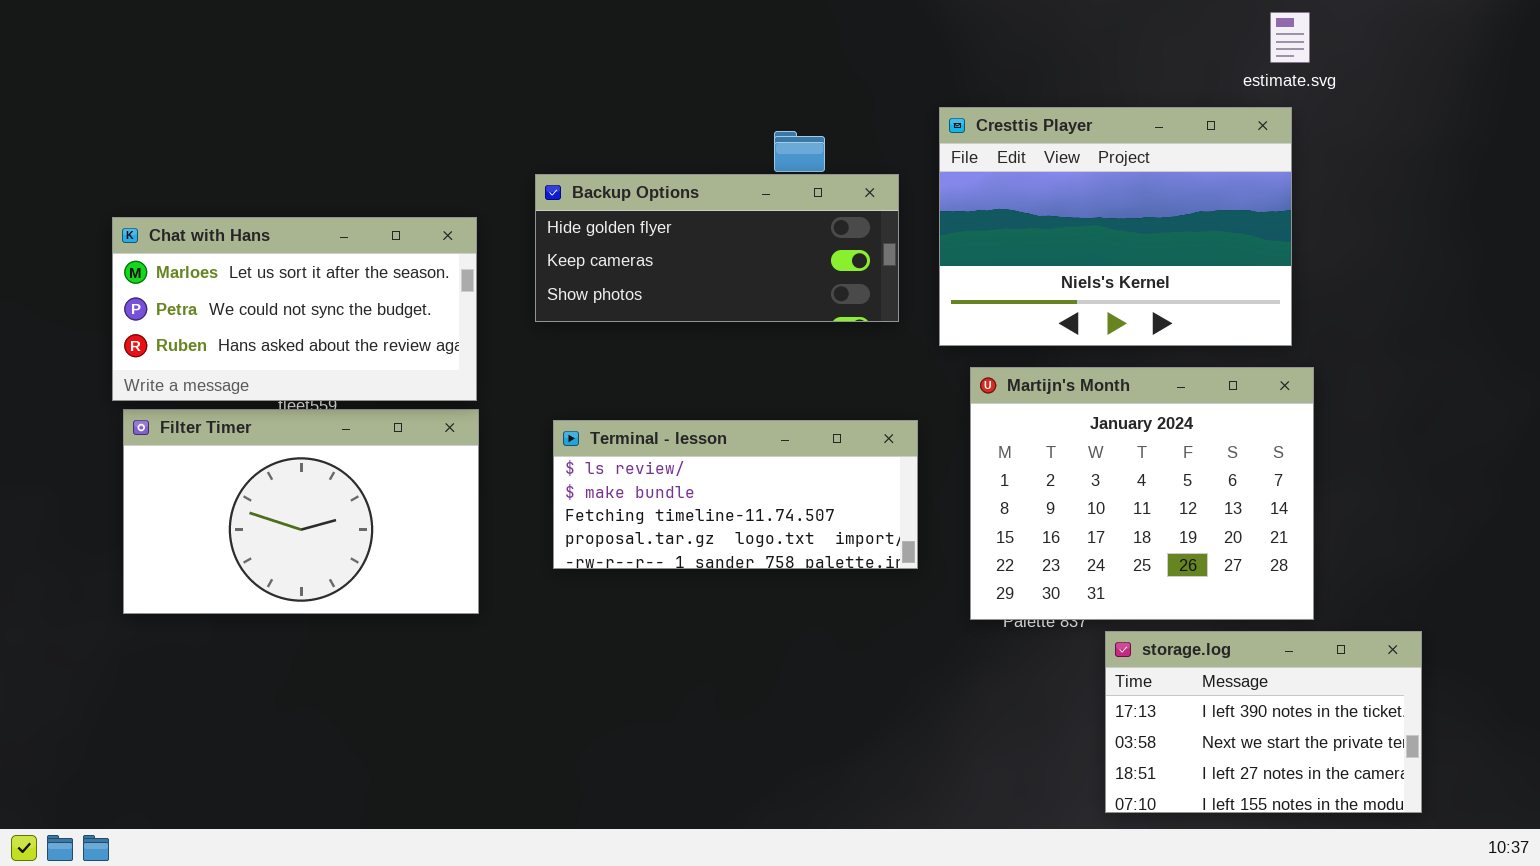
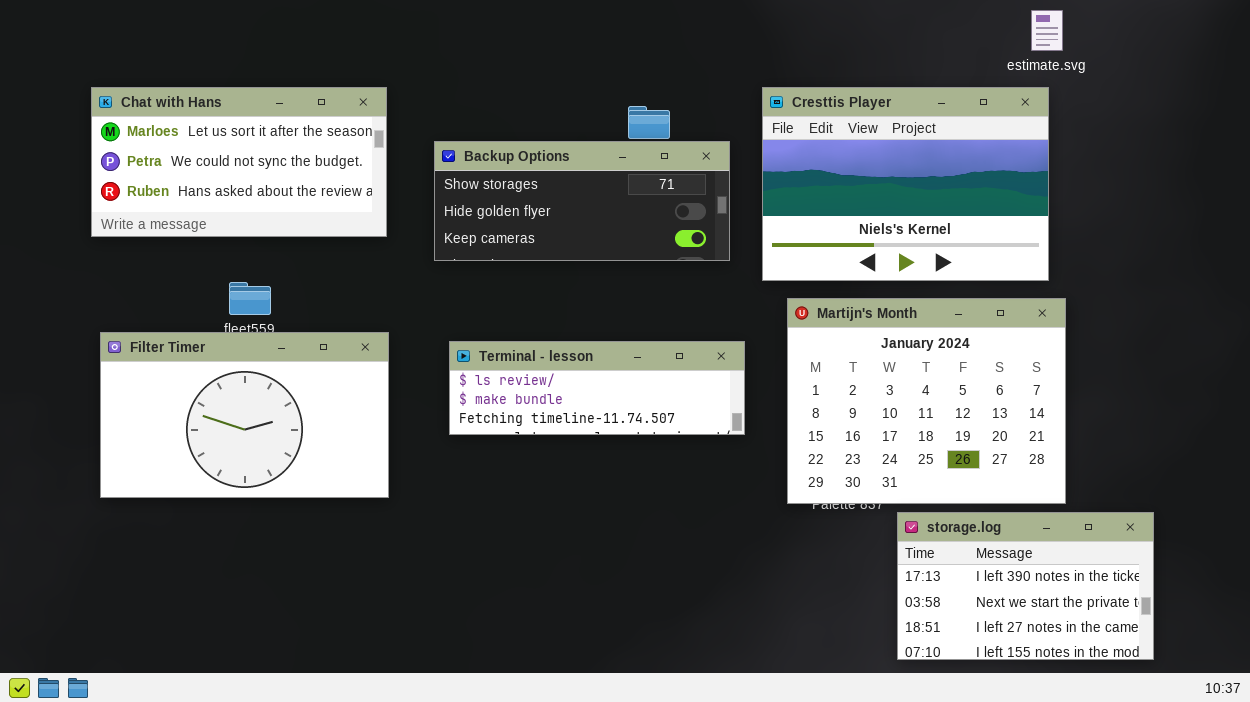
Backup Options: [535,174,899,322] -> [434,141,730,261], scrolled up 1 row
Chat with Hans: [112,217,477,401] -> [91,87,387,237], moved
Terminal - lesson: [553,420,918,569] -> [449,341,745,435], resized

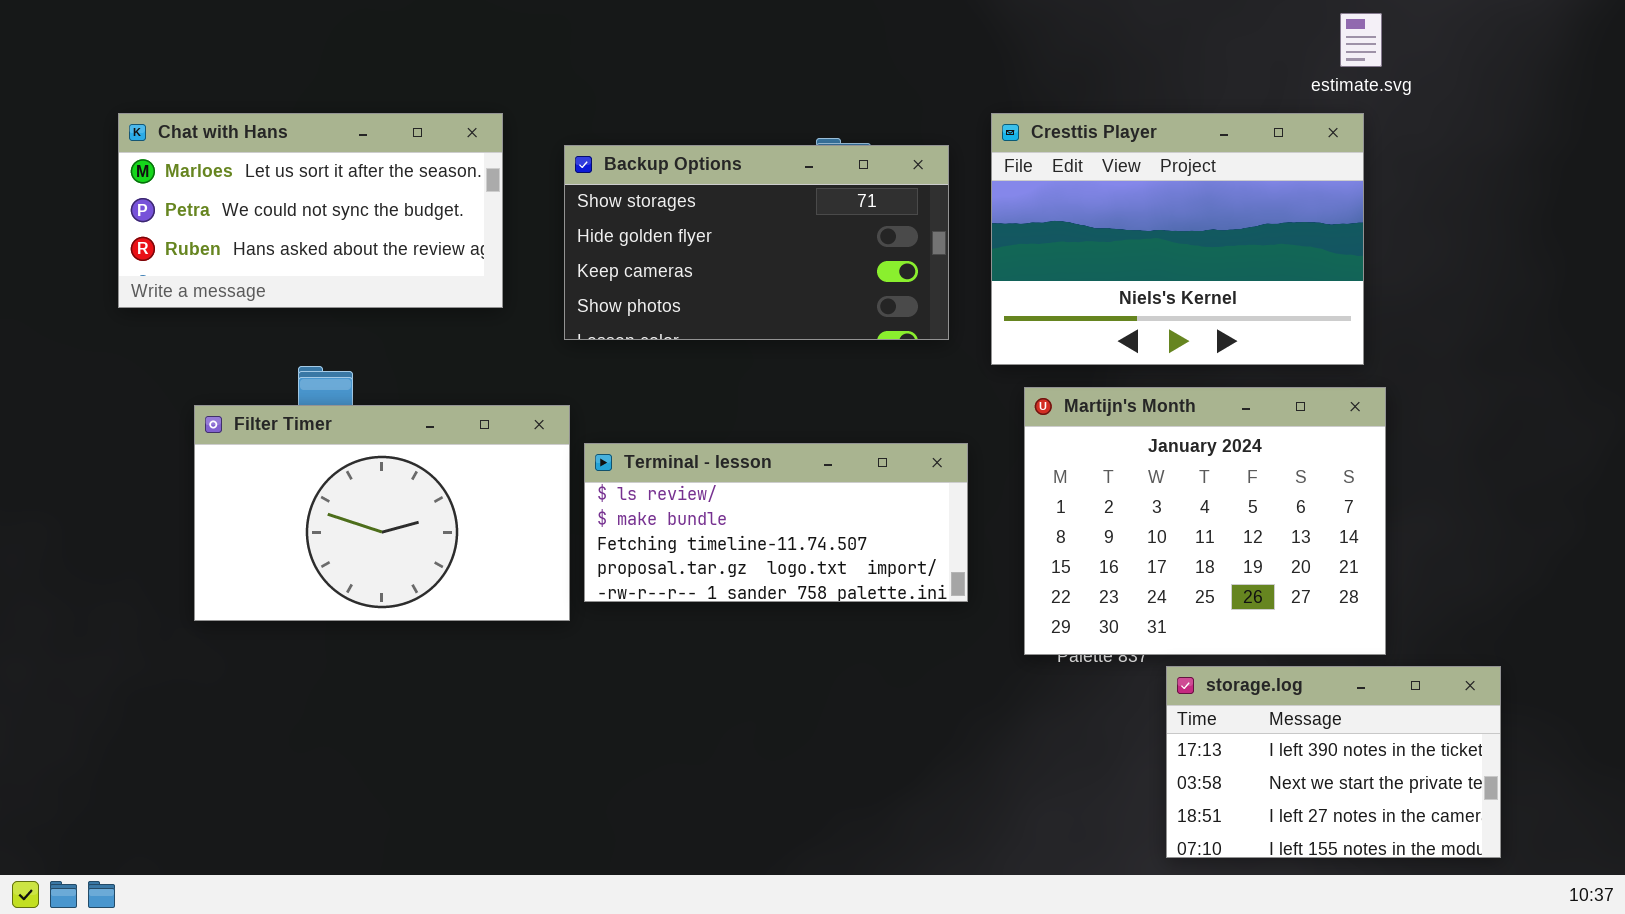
Backup Options: [434,141,730,261] -> [564,145,949,340], resized
Filter Timer: [100,332,389,498] -> [194,405,570,621], moved
Terminal - lesson: [449,341,745,435] -> [584,443,968,602], resized

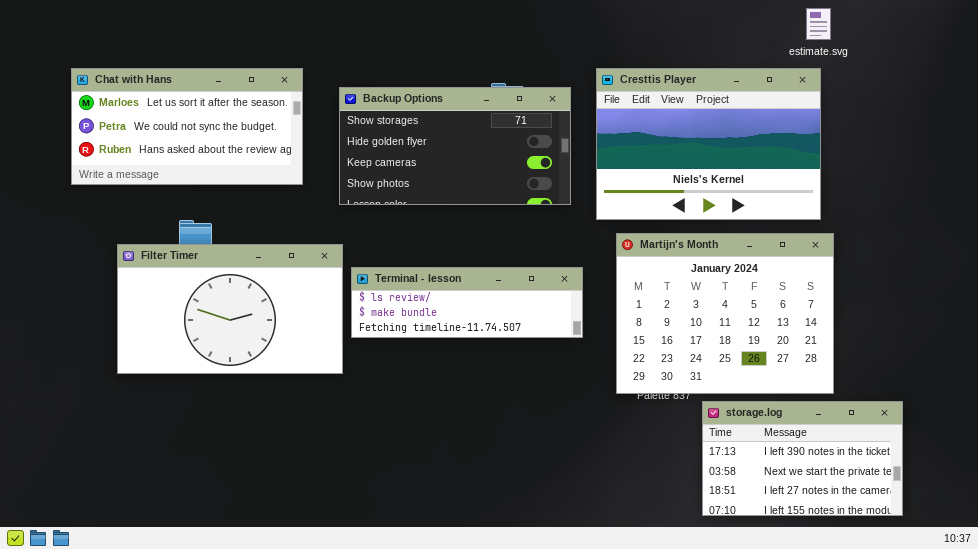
Terminal - lesson: [584,443,968,602] -> [351,267,583,338], resized

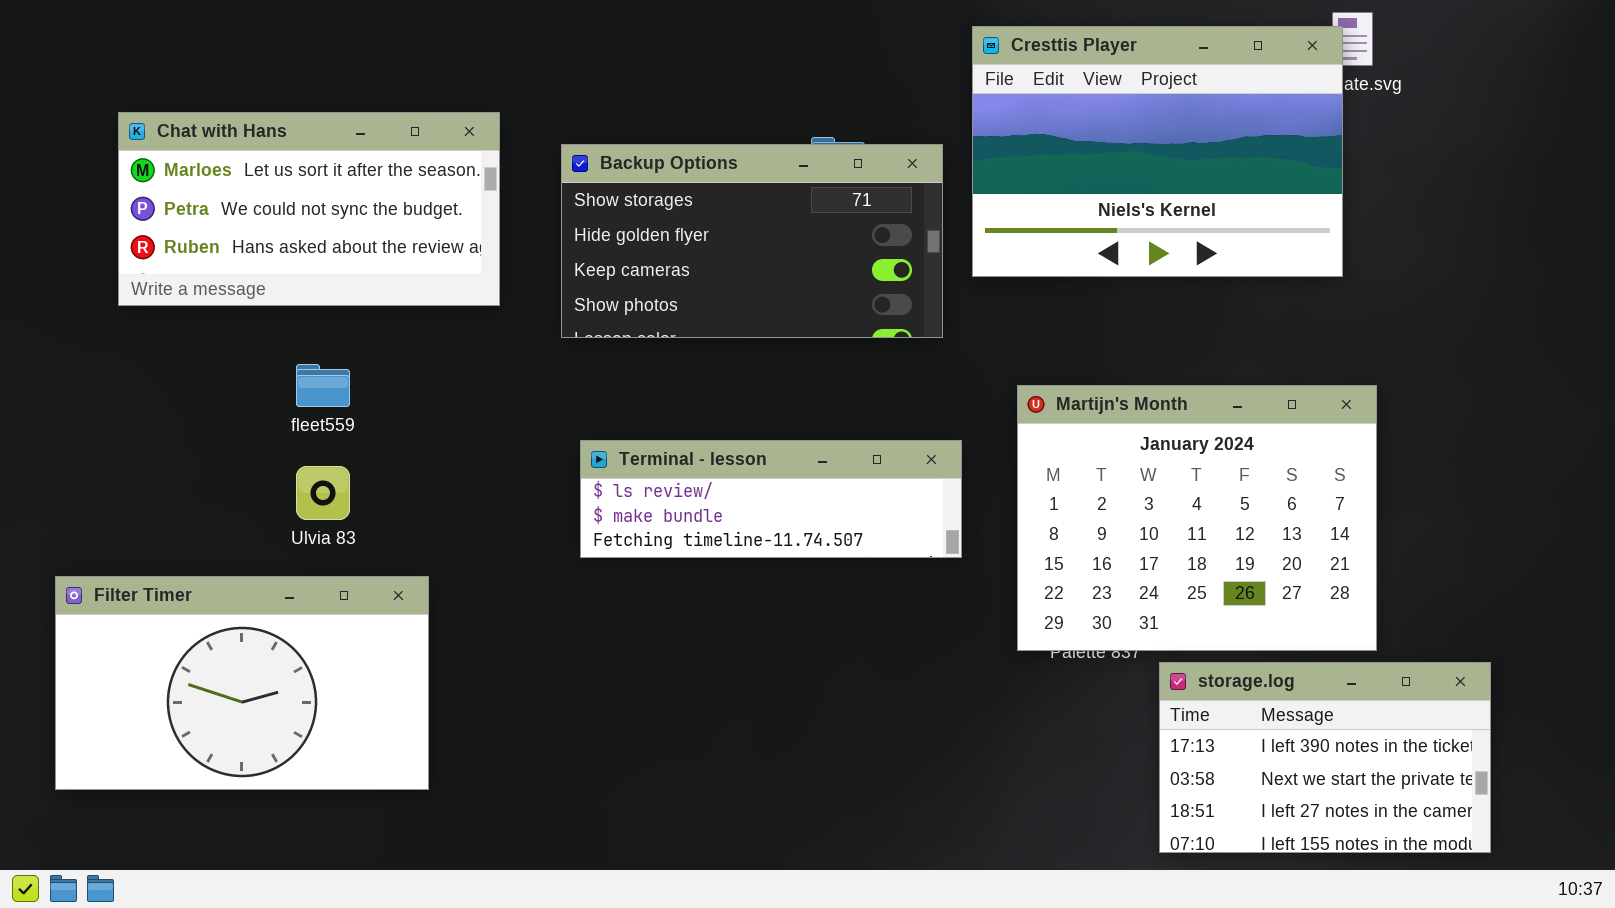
Cresttis Player: [596,68,821,220] -> [972,26,1343,277], moved
Filter Timer: [117,244,343,374] -> [55,576,429,790], moved

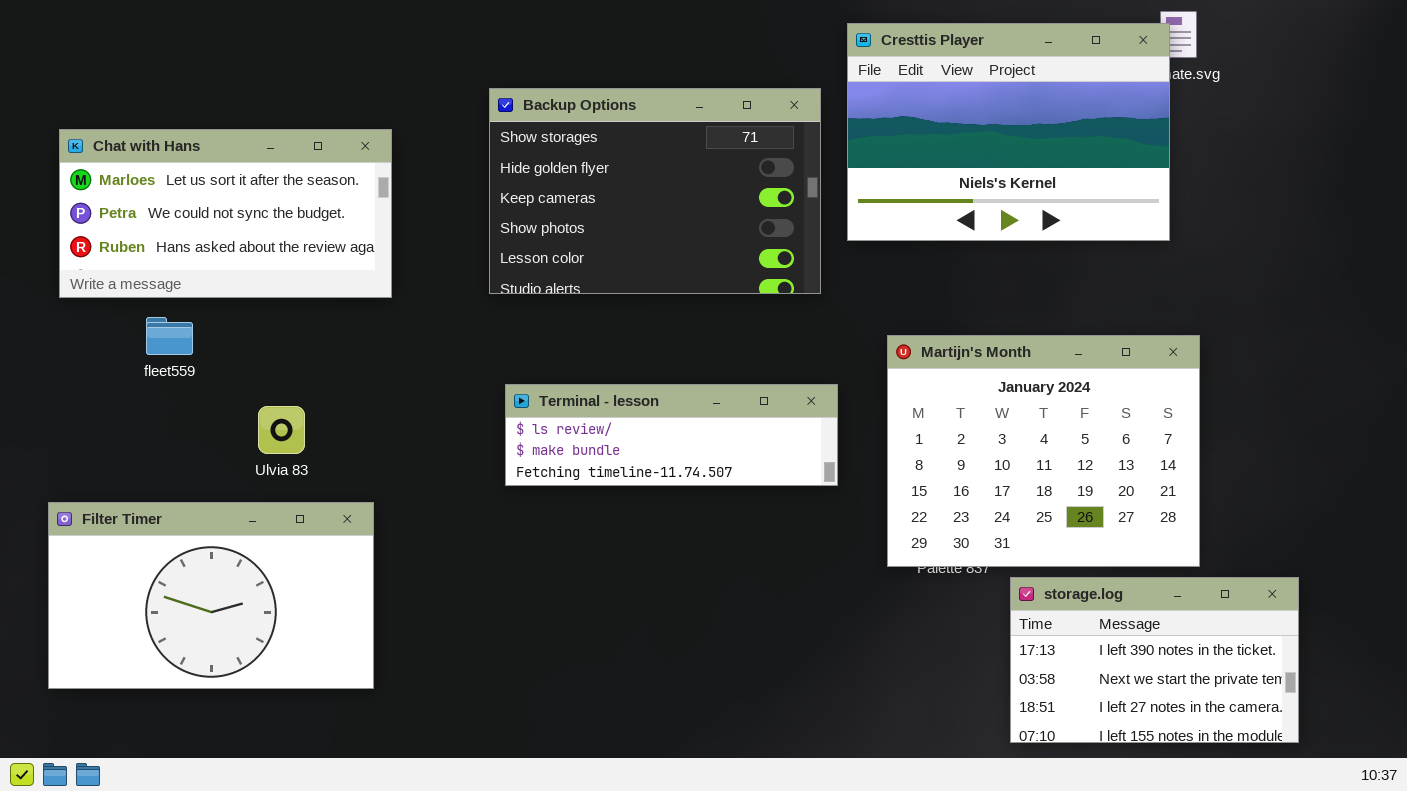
Chat with Hans: [118,112,500,306] -> [59,129,392,298], moved
Backup Options: [561,144,943,338] -> [489,88,821,294], resized
fleet559: [296,364,350,407] -> [146,317,193,355], moved

